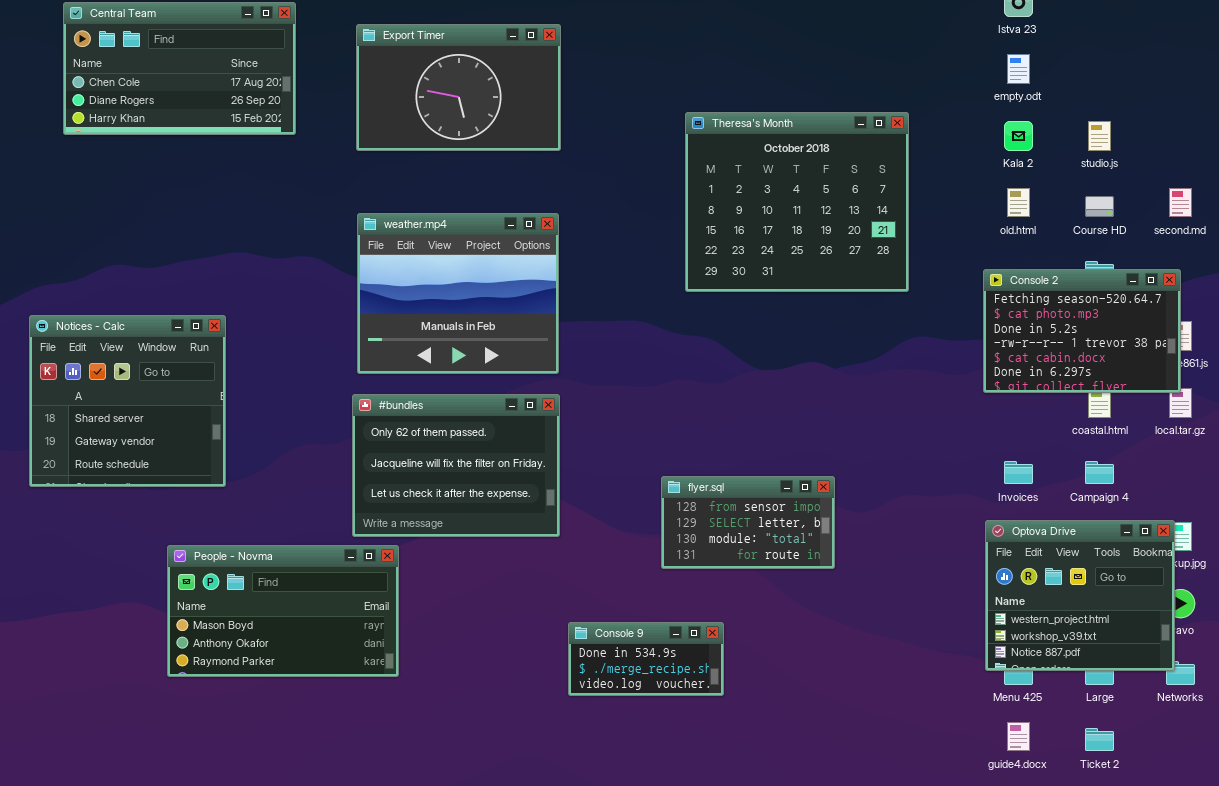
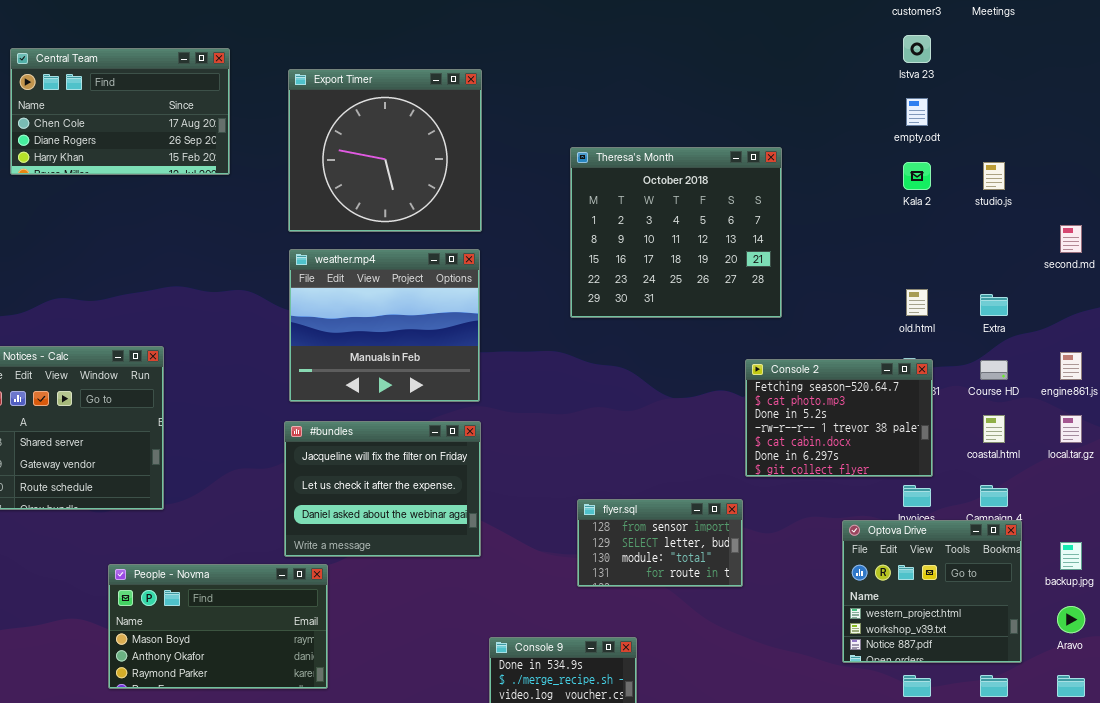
Export Timer: [356,24,561,151] -> [288,69,482,232], resized
Theresa's Month: [685,112,909,292] -> [570,147,782,318], moved
old.html: [1007,188,1030,217] -> [906,289,928,316], moved
Course HD: [1085,196,1114,217] -> [980,360,1008,380], moved
Console 2: [983,269,1181,393] -> [745,359,933,477], moved
#bundles: [352,394,560,537] -> [284,421,481,557], scrolled down 1 row
Optova Drive: [985,520,1175,671] -> [842,520,1022,663], moved

